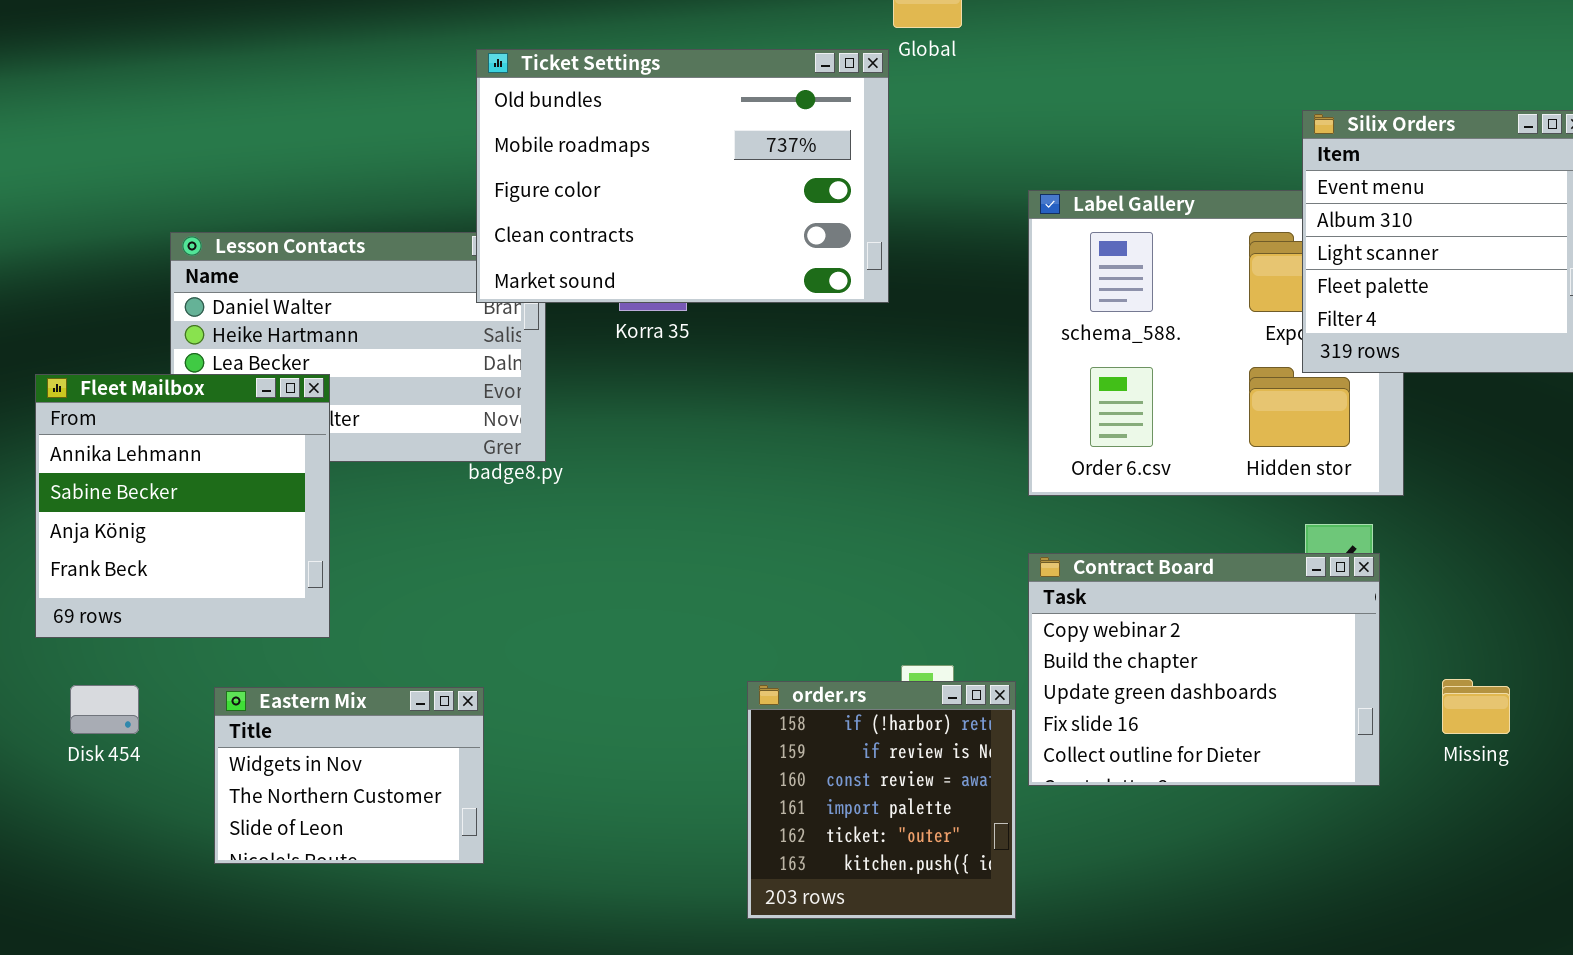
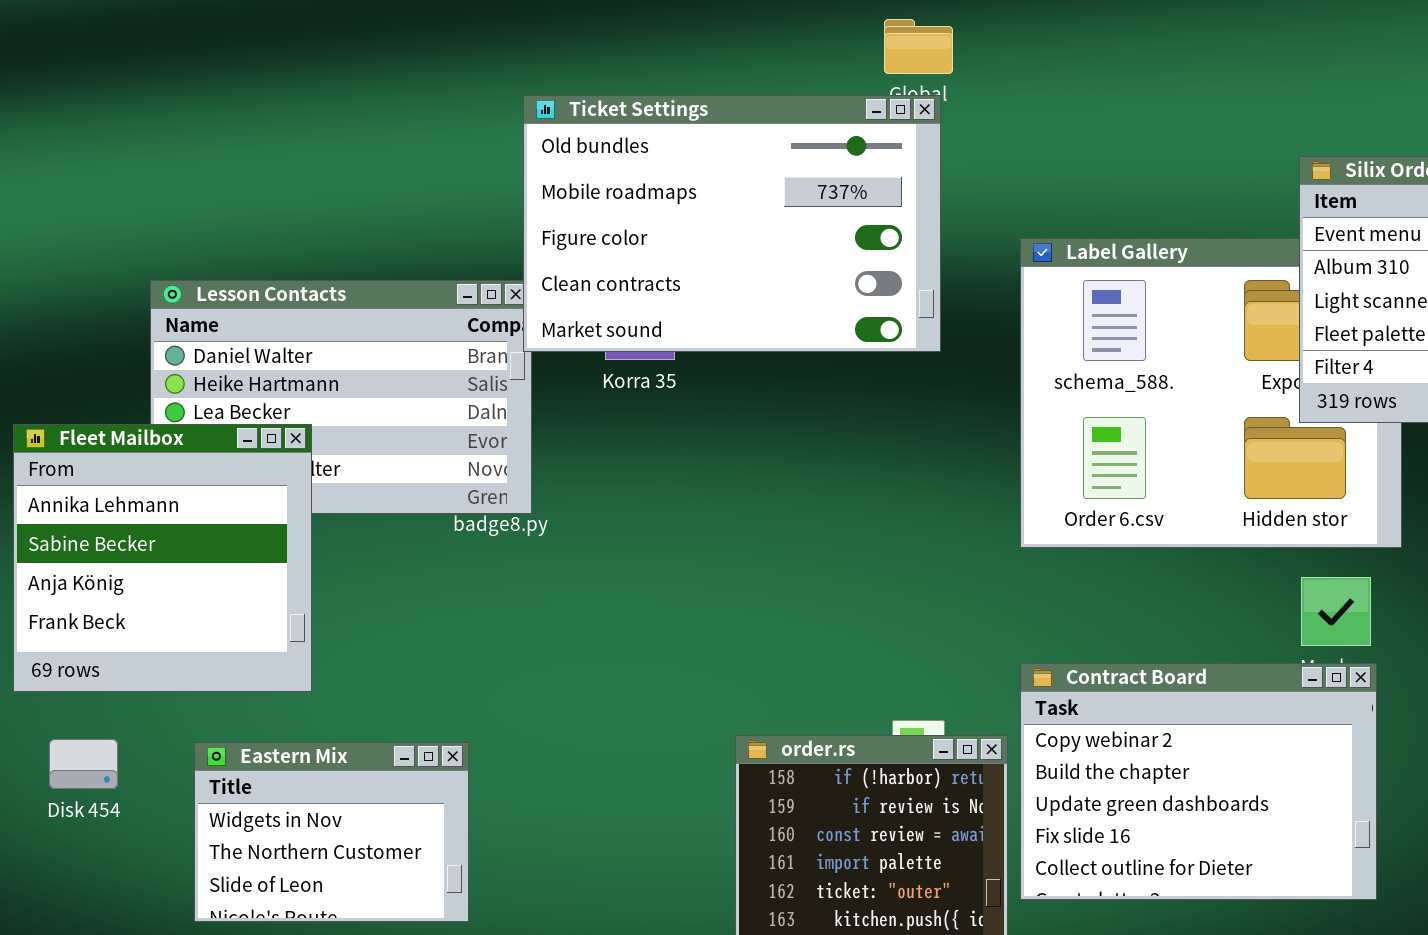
Ticket Settings: [476,49,889,303] -> [523,95,941,352], moved
Contract Board: [1028,553,1380,786] -> [1020,663,1377,900], moved

